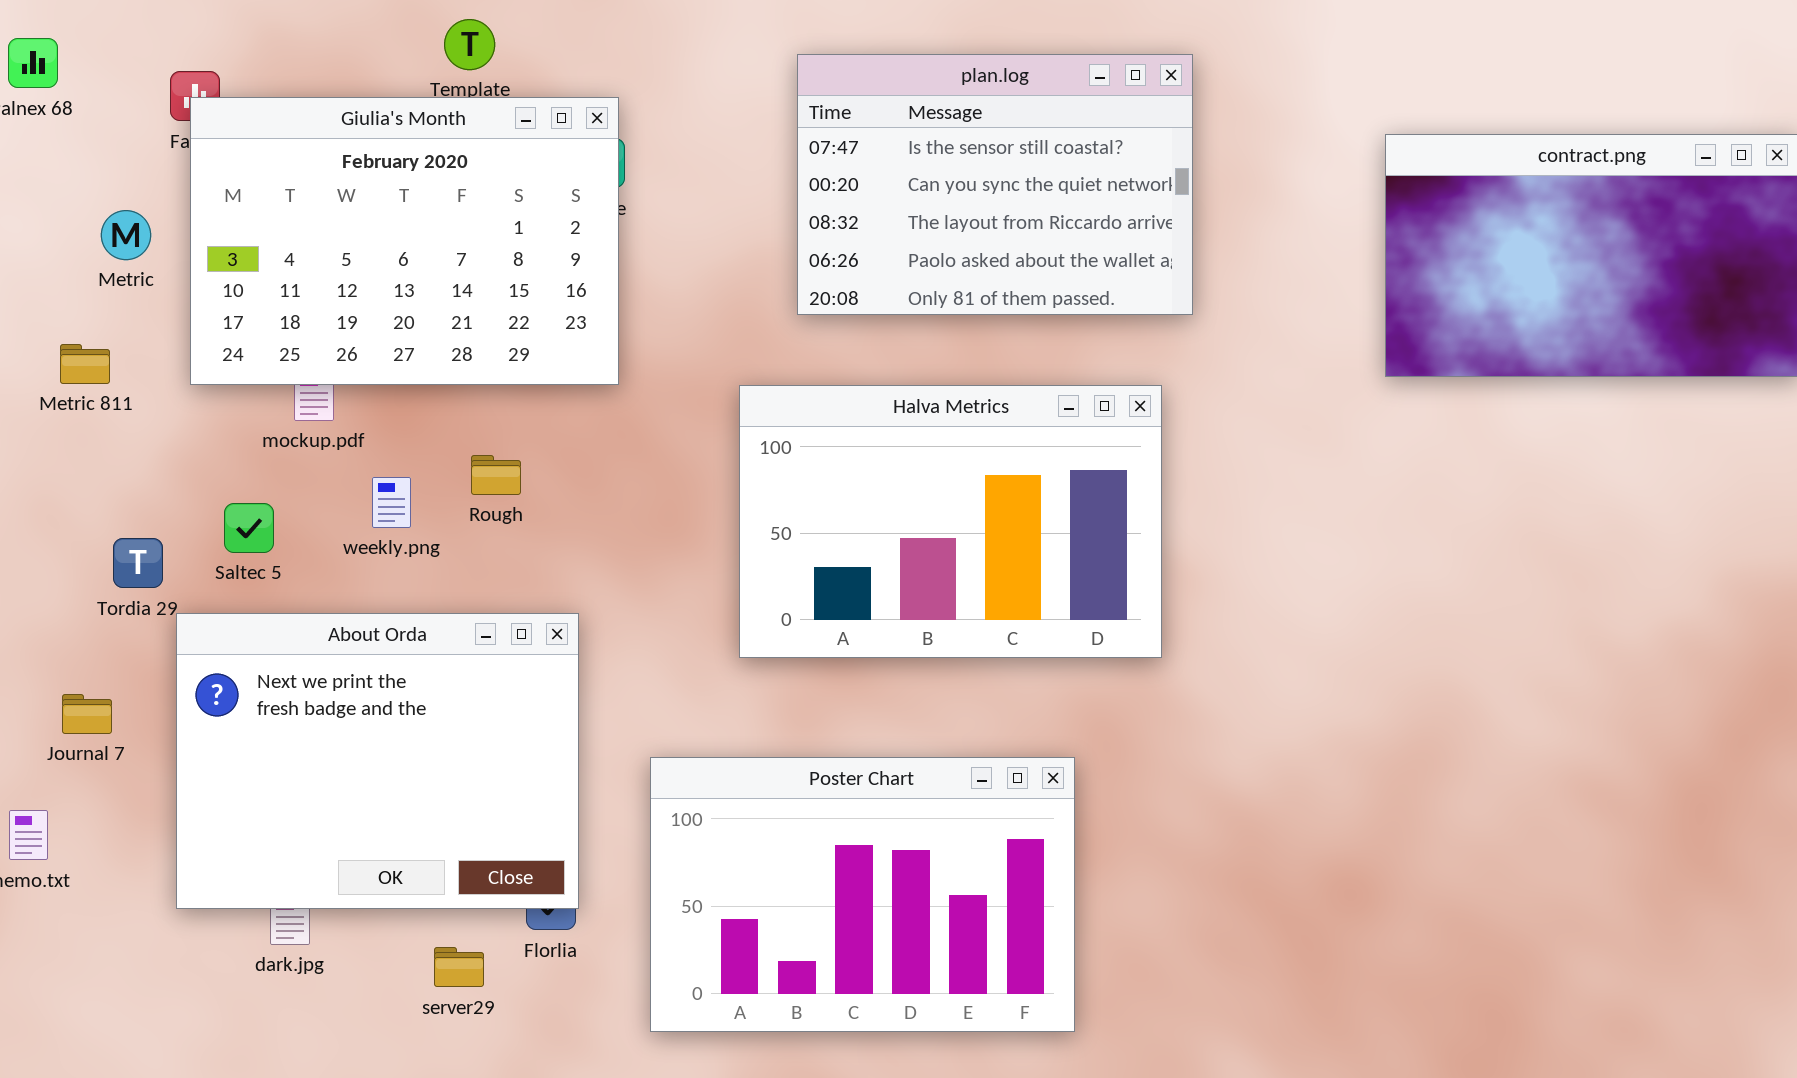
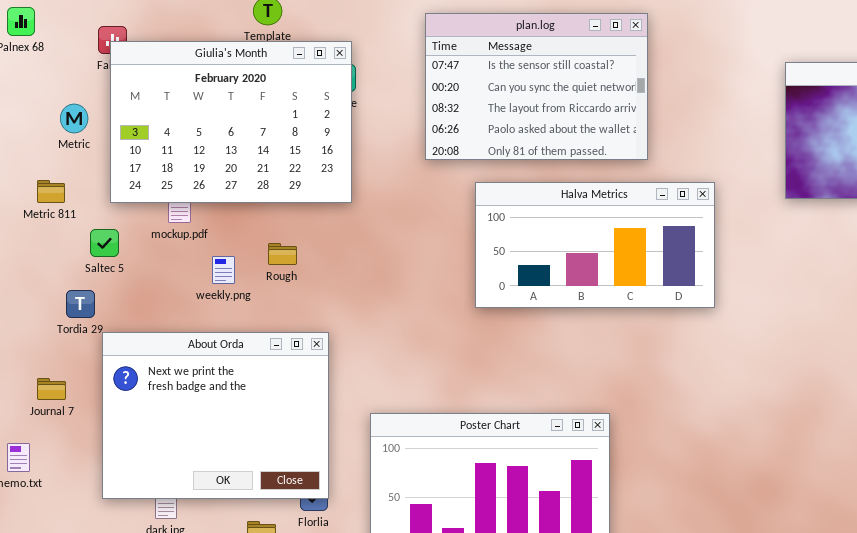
plan.log: [797,54,1193,315] -> [425,13,648,160], moved
Halva Metrics: [739,385,1162,658] -> [475,182,715,308], moved, resized
Saltec 5: [224,503,274,553] -> [90,229,119,257], moved

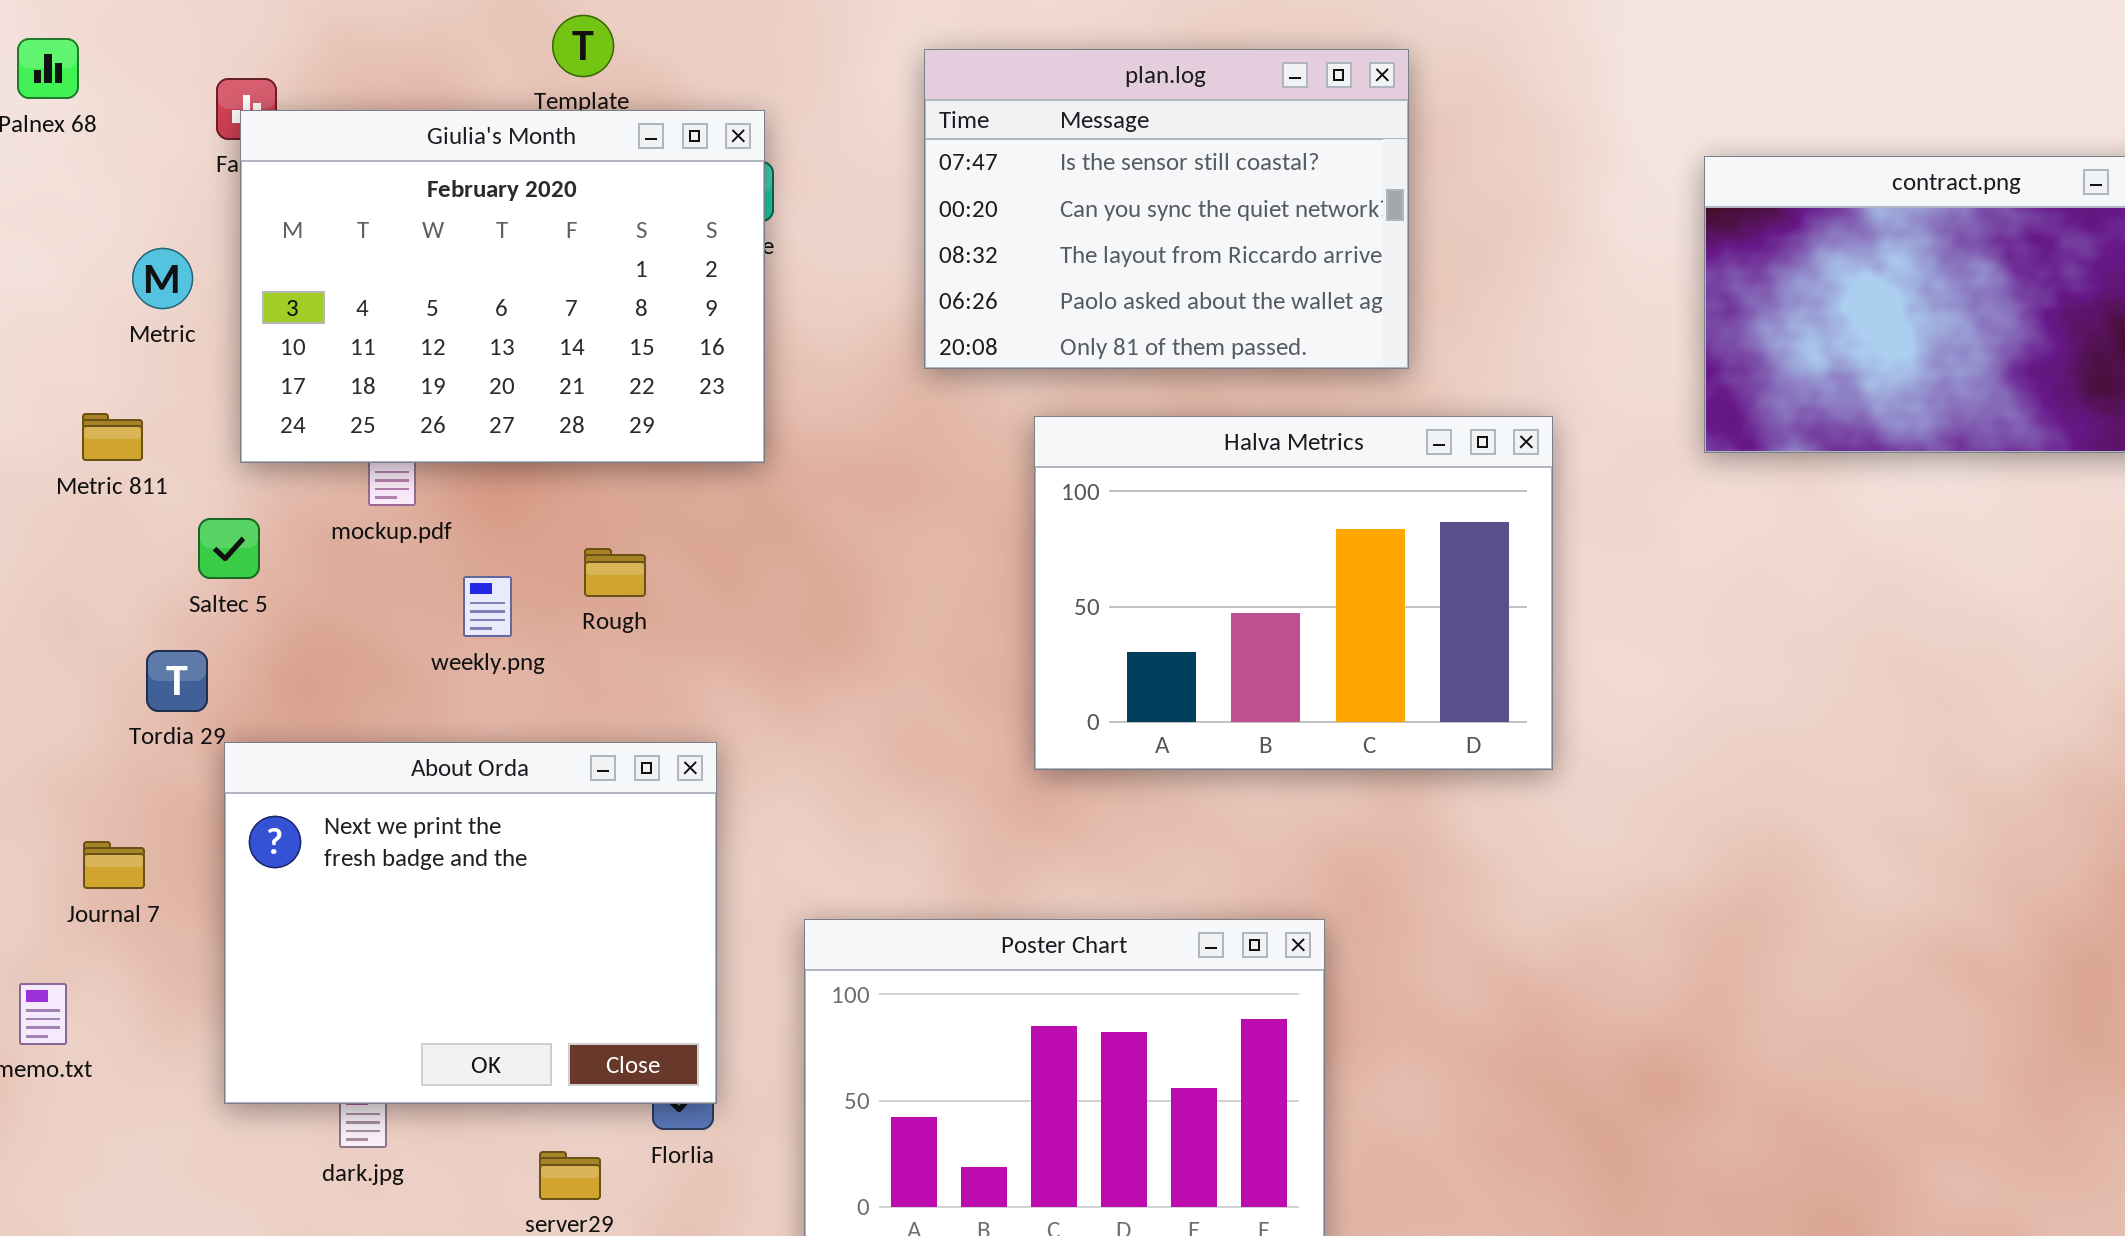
Halva Metrics: [475,182,715,308] -> [1034,416,1553,770], resized

